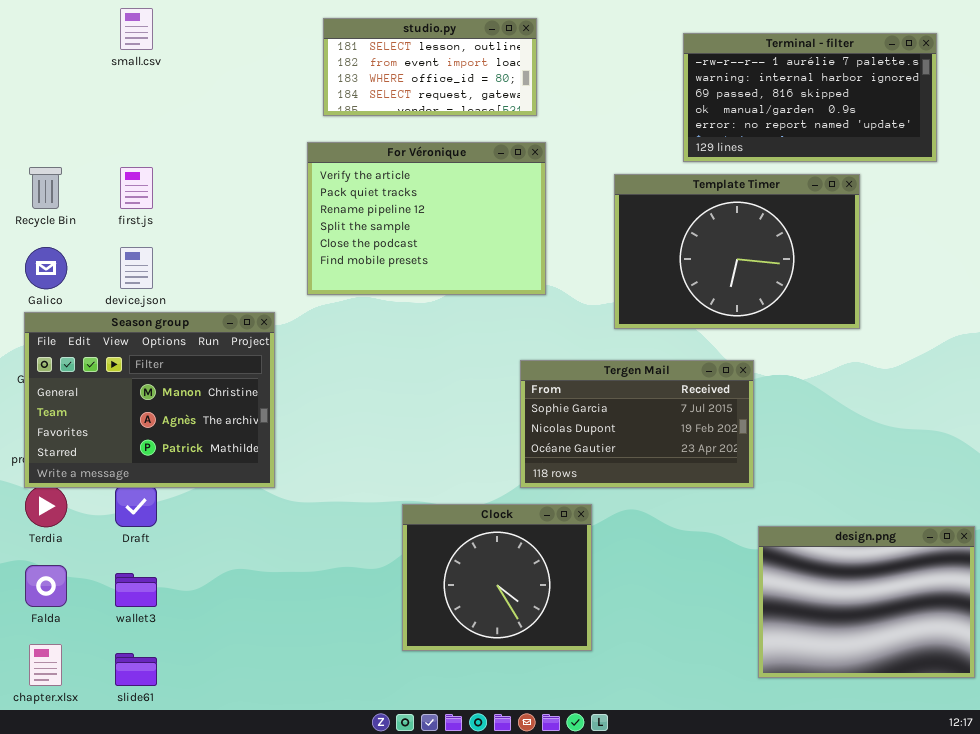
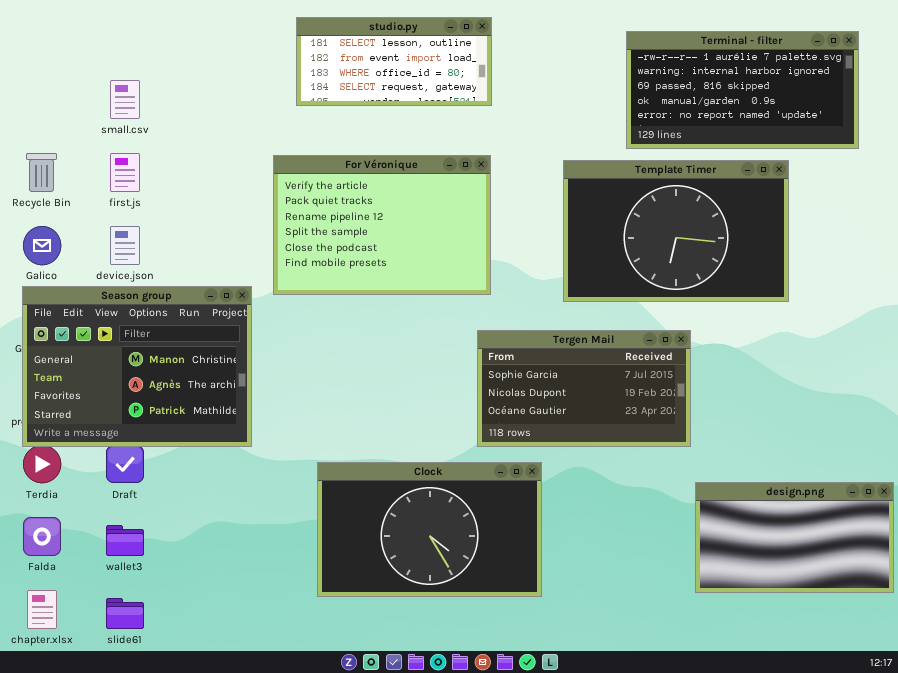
small.csv: [120,8,153,50] -> [110,80,140,119], moved
For Véronique: [307,142,546,295] -> [273,155,491,295], moved
Clock: [402,504,592,651] -> [317,462,542,597], resized
design.png: [758,526,975,678] -> [695,482,894,593], resized

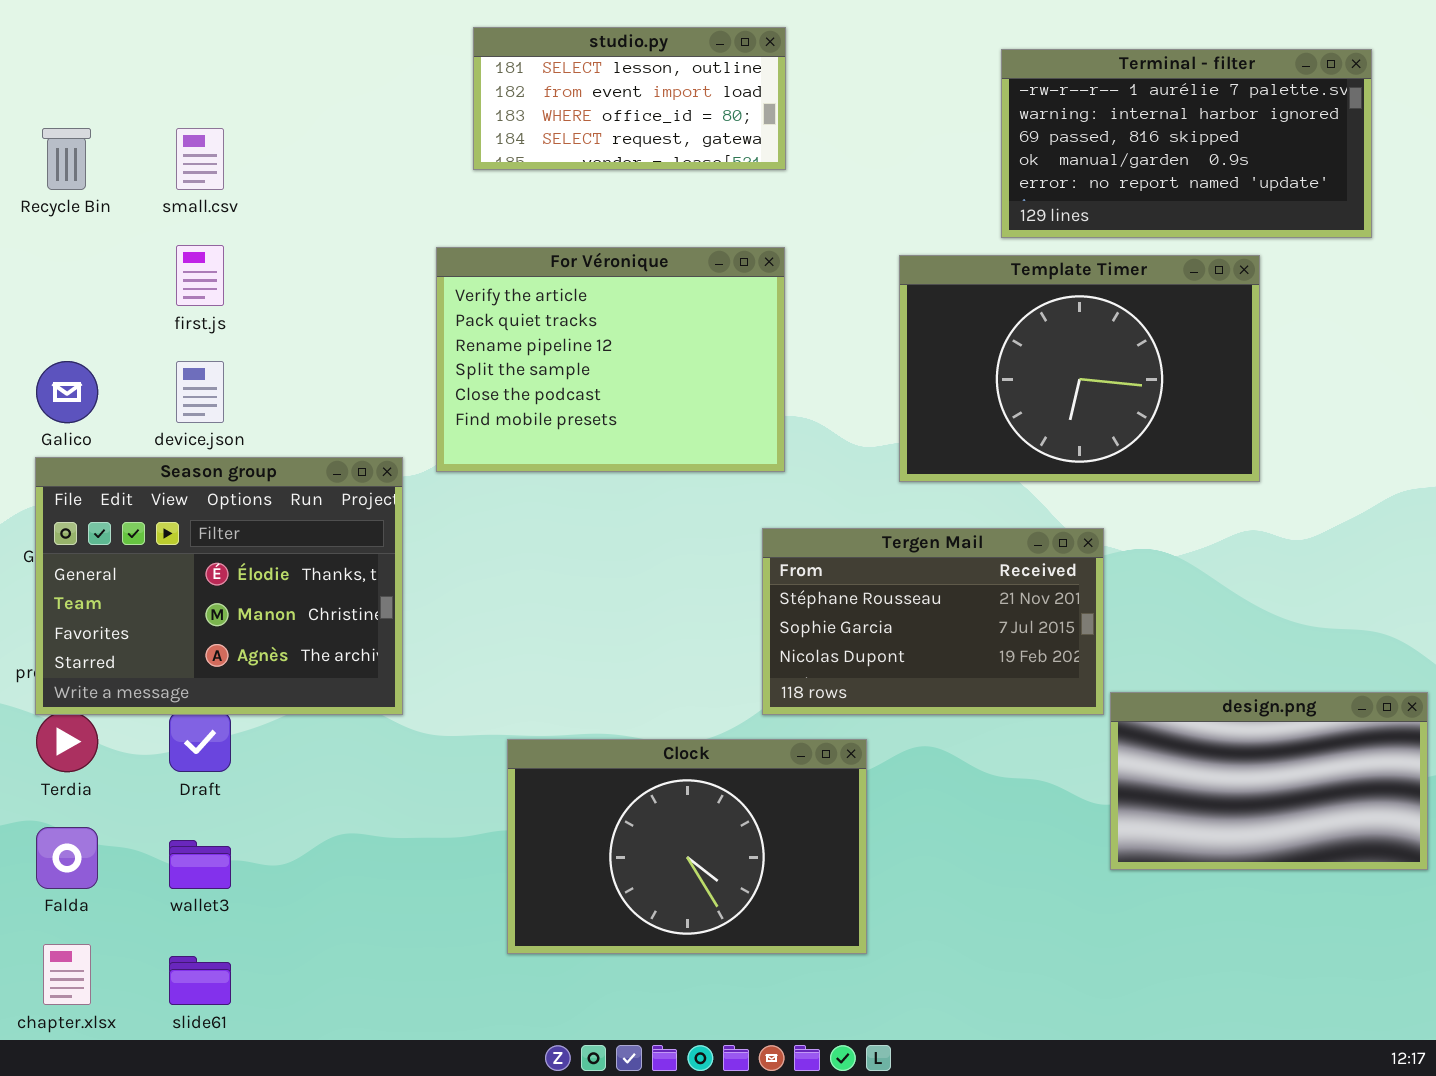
Recycle Bin: [26,153,57,192] -> [42,128,91,190], moved
Season group: [22,286,252,447] -> [35,457,403,715], scrolled up 1 row
Tergen Mail: [477,330,691,447] -> [762,528,1104,715], scrolled up 1 row
design.png: [695,482,894,593] -> [1110,692,1428,870], moved

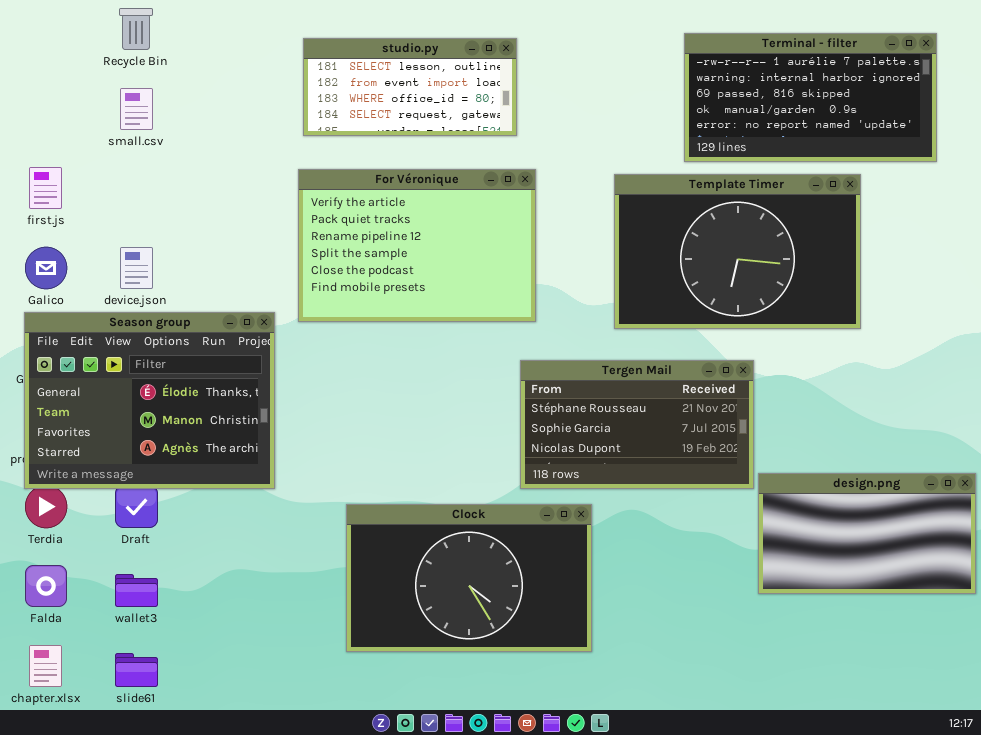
studio.py: [473,27,786,170] -> [303,38,517,136], moved
Recycle Bin: [42,128,91,190] -> [119,8,153,50], moved
first.js: [176,245,224,306] -> [29,167,62,209], moved

